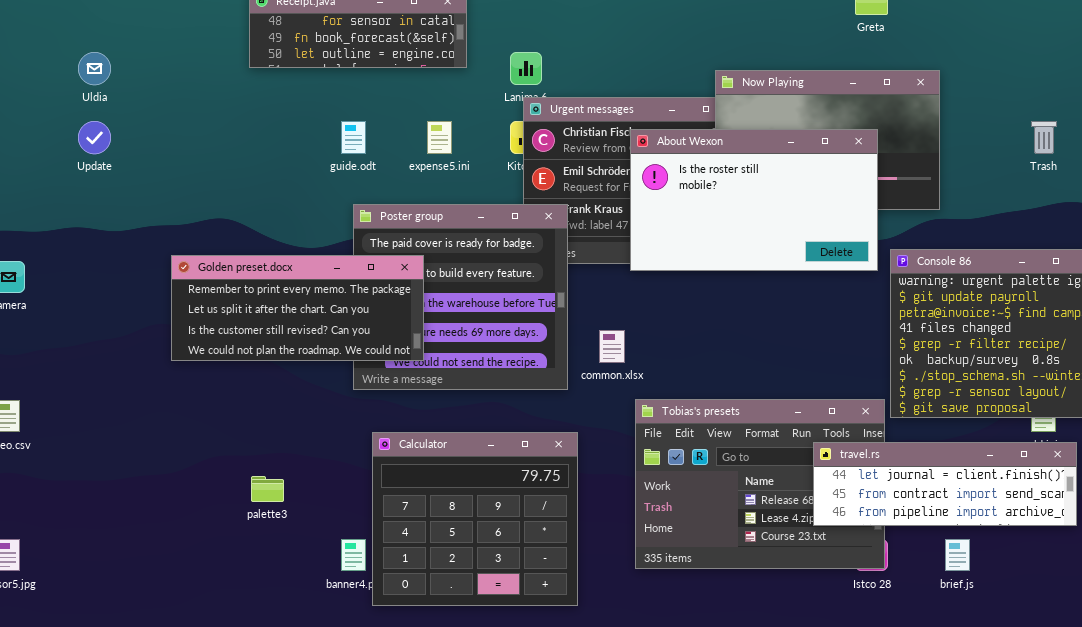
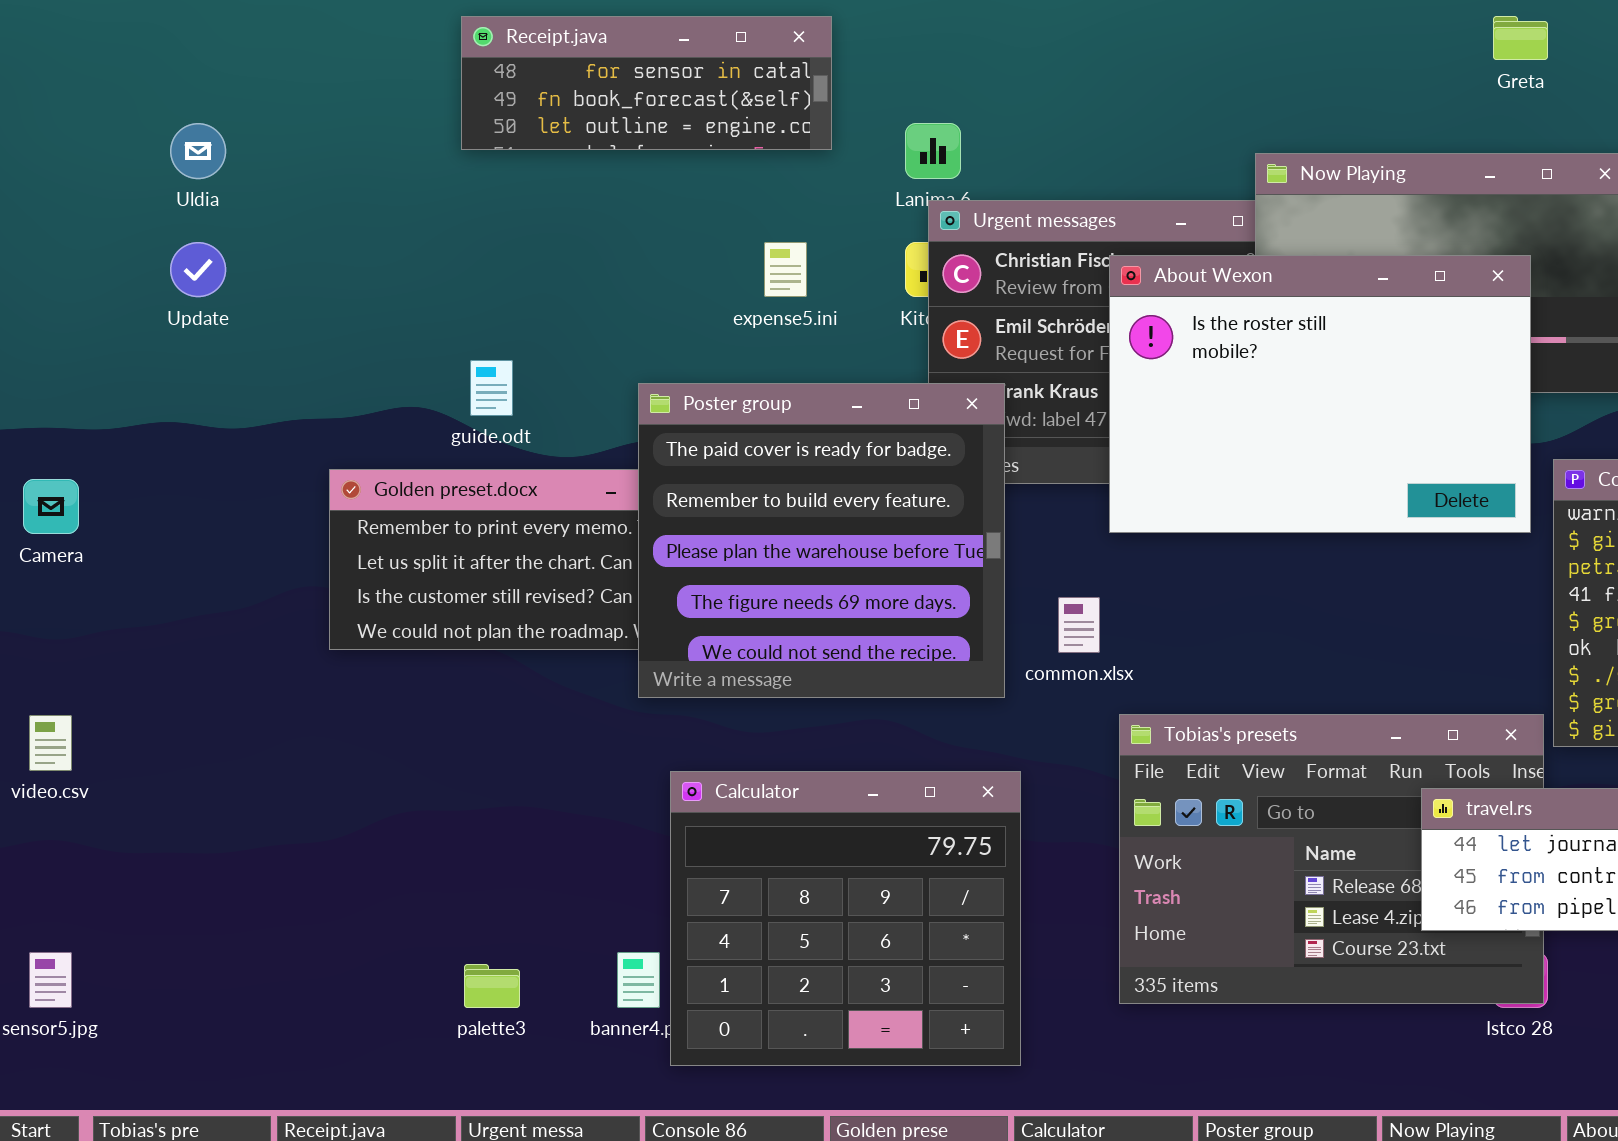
guide.odt: [341,121,366,154] -> [470,360,513,416], moved
About Wexon: [630,129,878,271] -> [1109,255,1531,533], resized
Poster group: [353,204,568,390] -> [638,383,1005,698], raised
palette3: [251,476,284,502] -> [464,964,520,1008], moved

